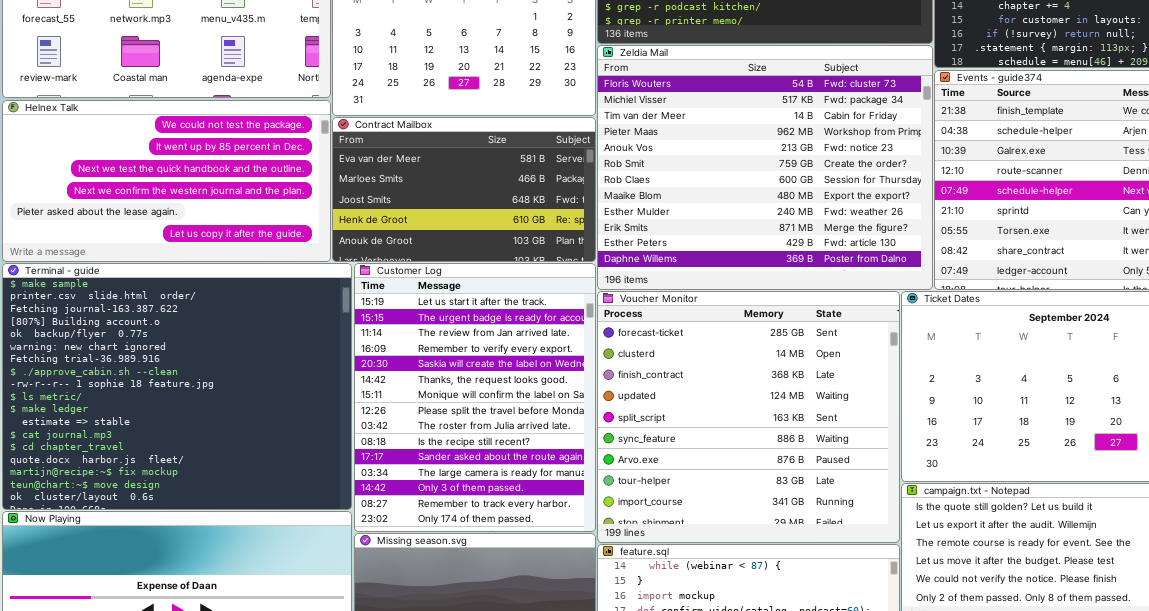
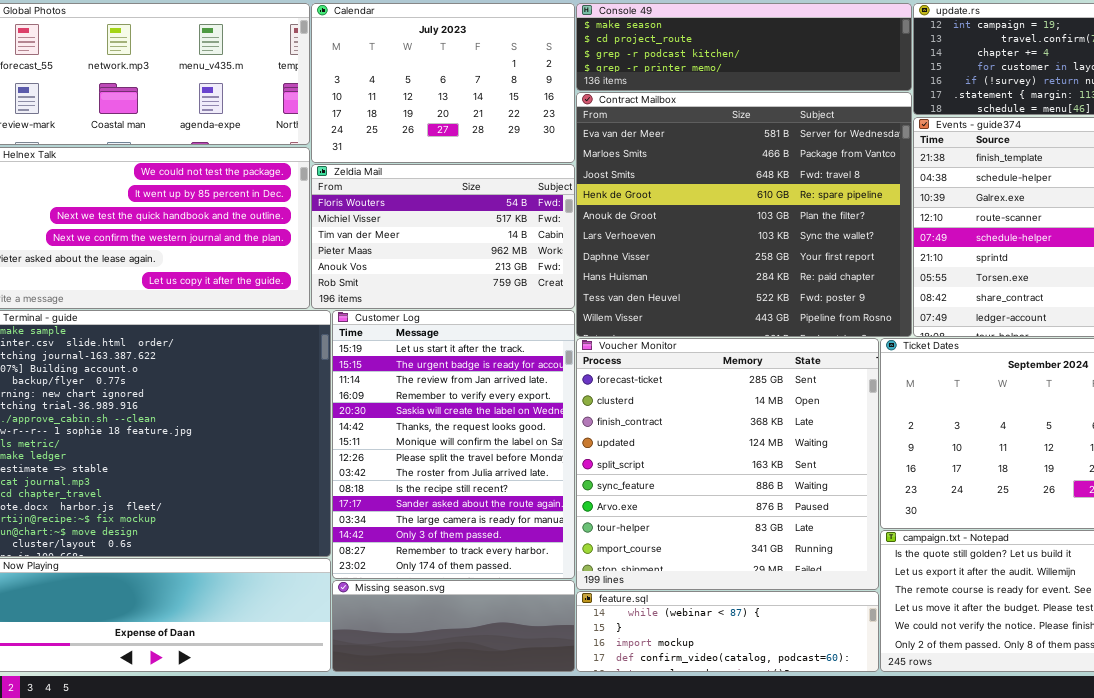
Zeldia Mail: [597,45,933,290] -> [311,164,575,309], moved, resized
Contract Mailbox: [332,117,596,262] -> [576,92,912,337], moved, resized

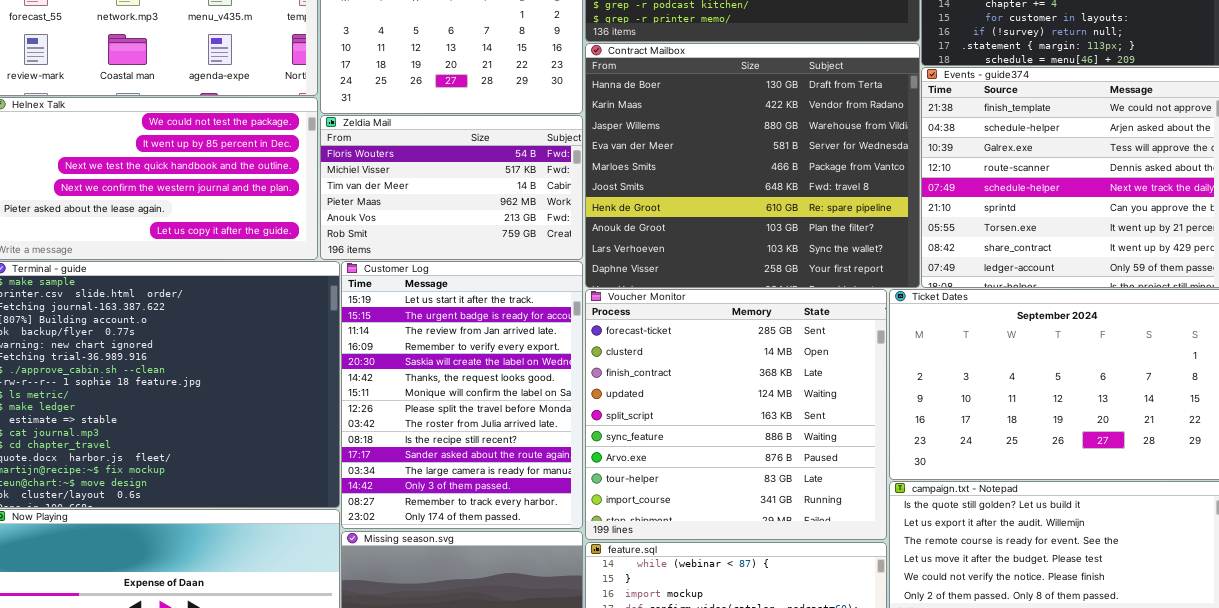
Contract Mailbox: [576,92,912,337] -> [585,43,920,288], scrolled up 3 rows

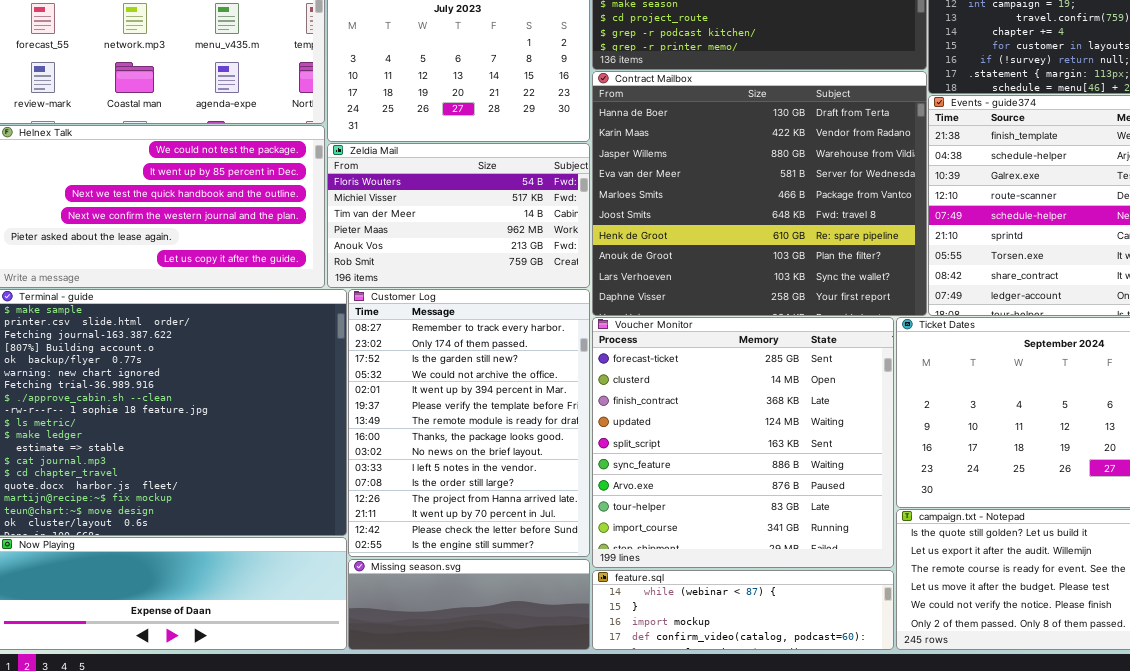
Customer Log: [341,261,583,529] -> [348,289,590,557], scrolled down 13 rows

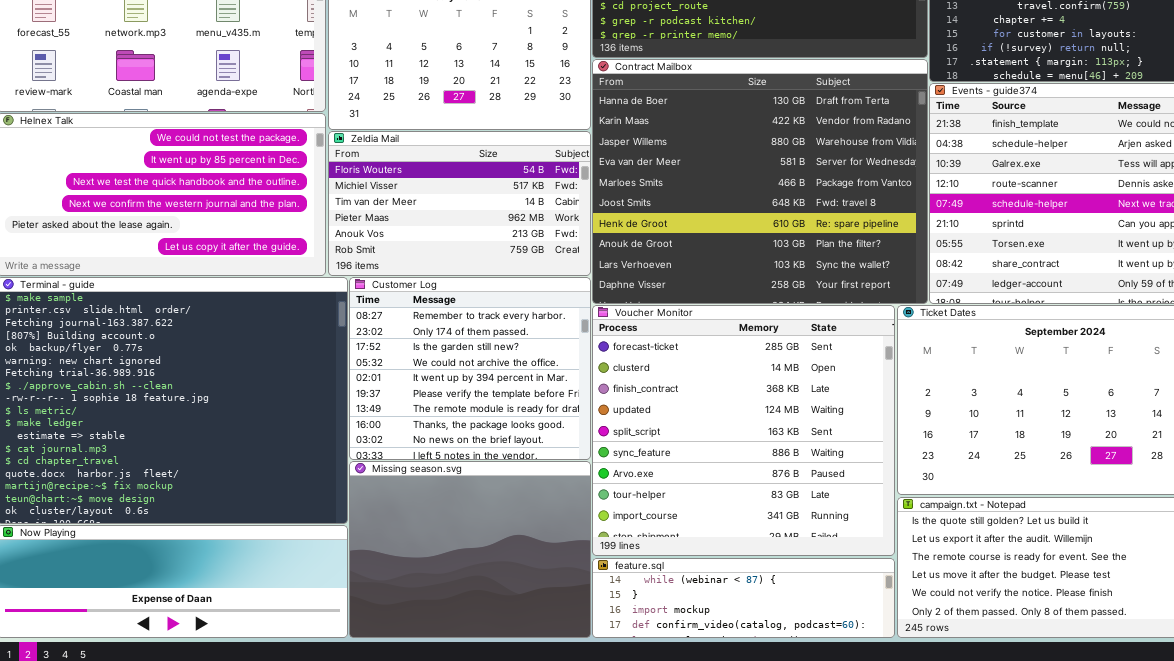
Customer Log: [348,289,590,557] -> [349,277,591,460], resized
Missing season.svg: [348,559,590,650] -> [349,461,591,638], resized

